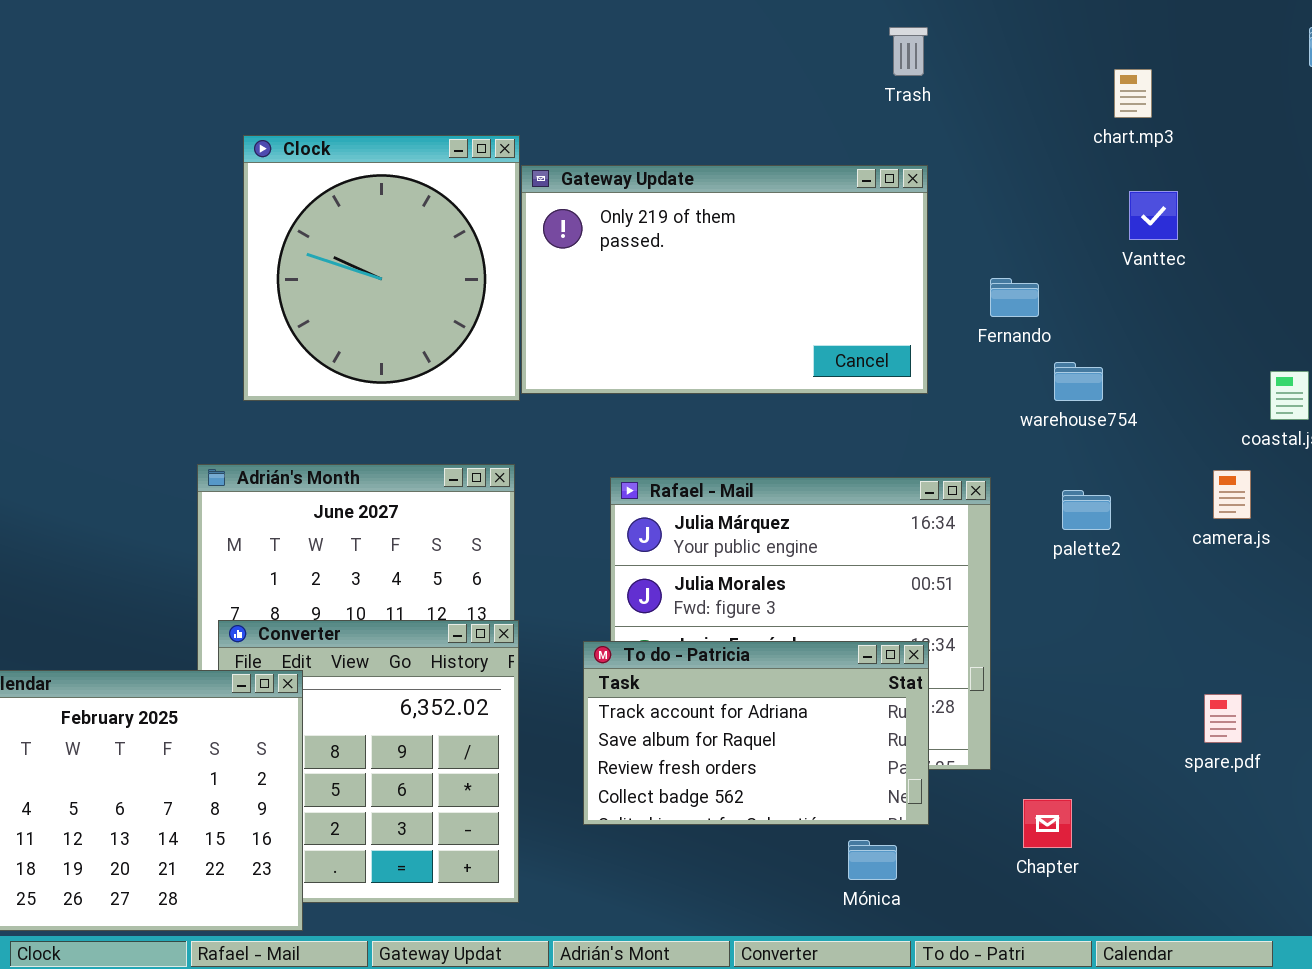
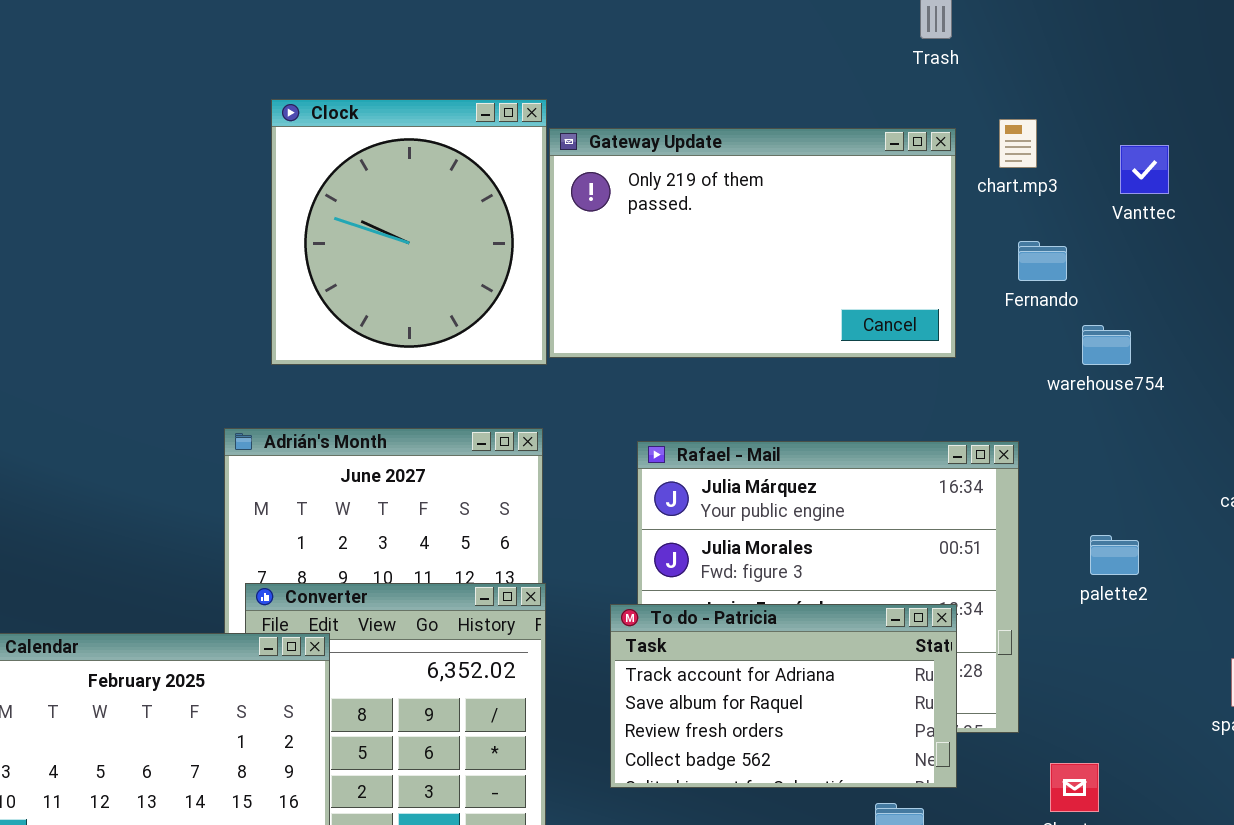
chart.mp3: [1114,69,1152,118] -> [999,119,1037,168], moved
Vanttec: [1129,191,1178,240] -> [1120,145,1169,194], moved
palette2: [1062,490,1111,530] -> [1090,535,1139,575], moved

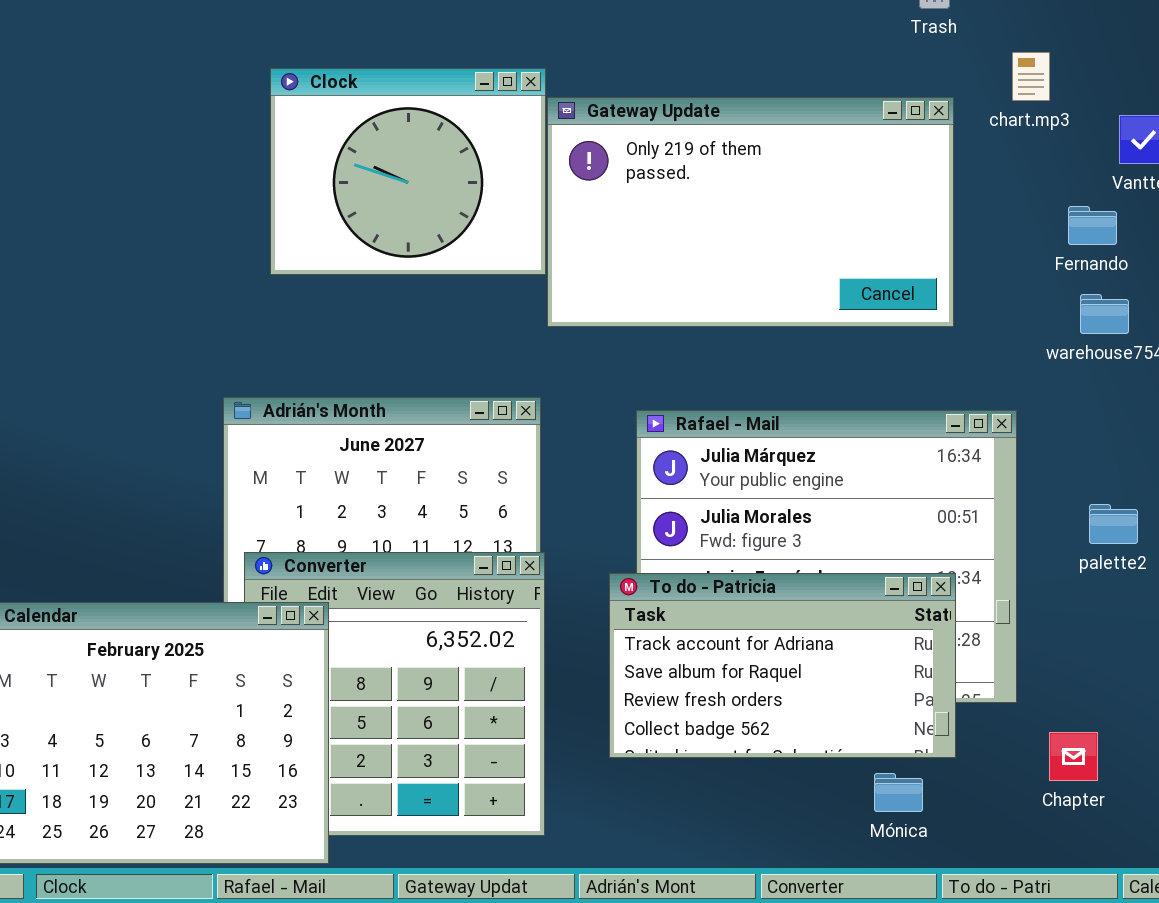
Clock: [271,99,547,365] -> [270,68,546,275], resized
chart.mp3: [999,119,1037,168] -> [1012,52,1050,101], moved
Fernando: [1018,241,1067,281] -> [1068,206,1117,245], moved

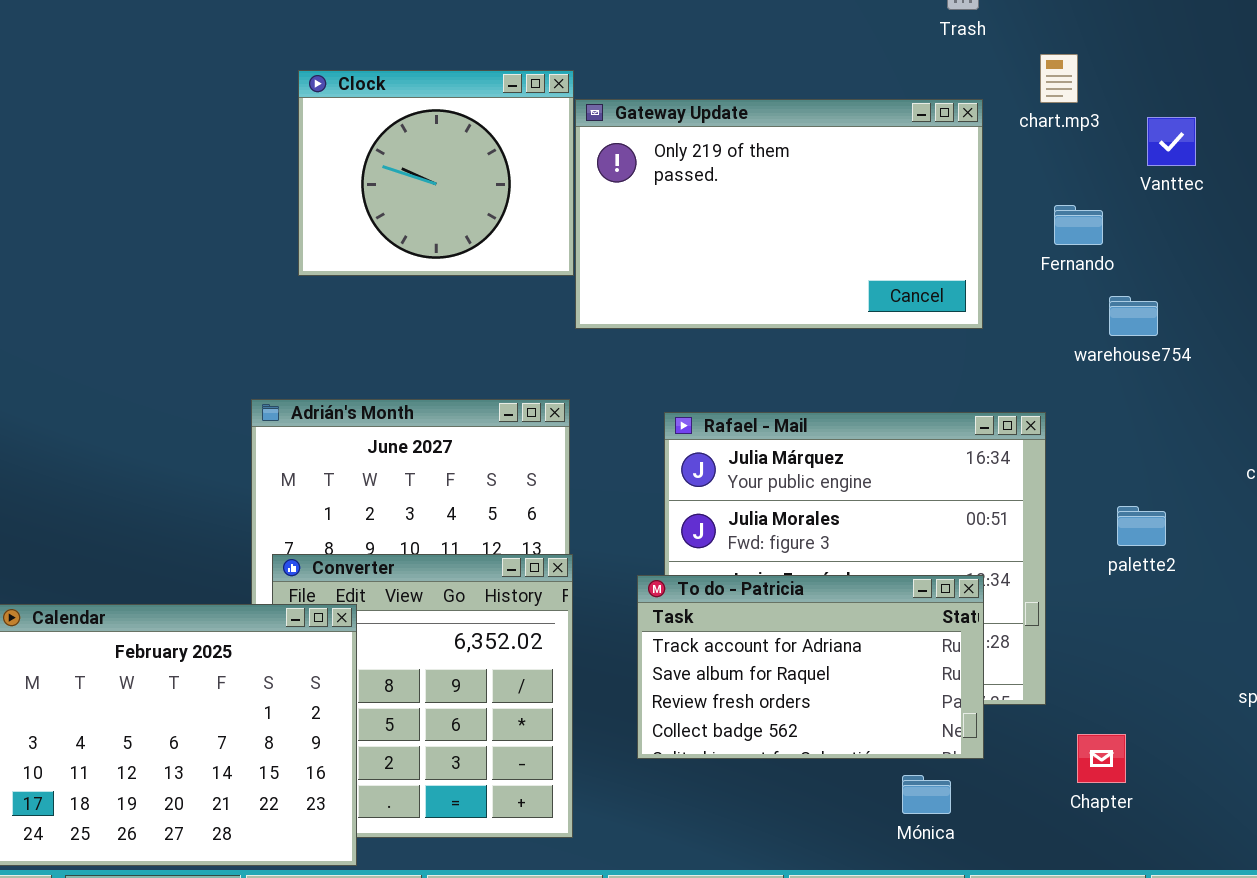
Fernando: [1068,206,1117,245] -> [1054,205,1103,245], moved

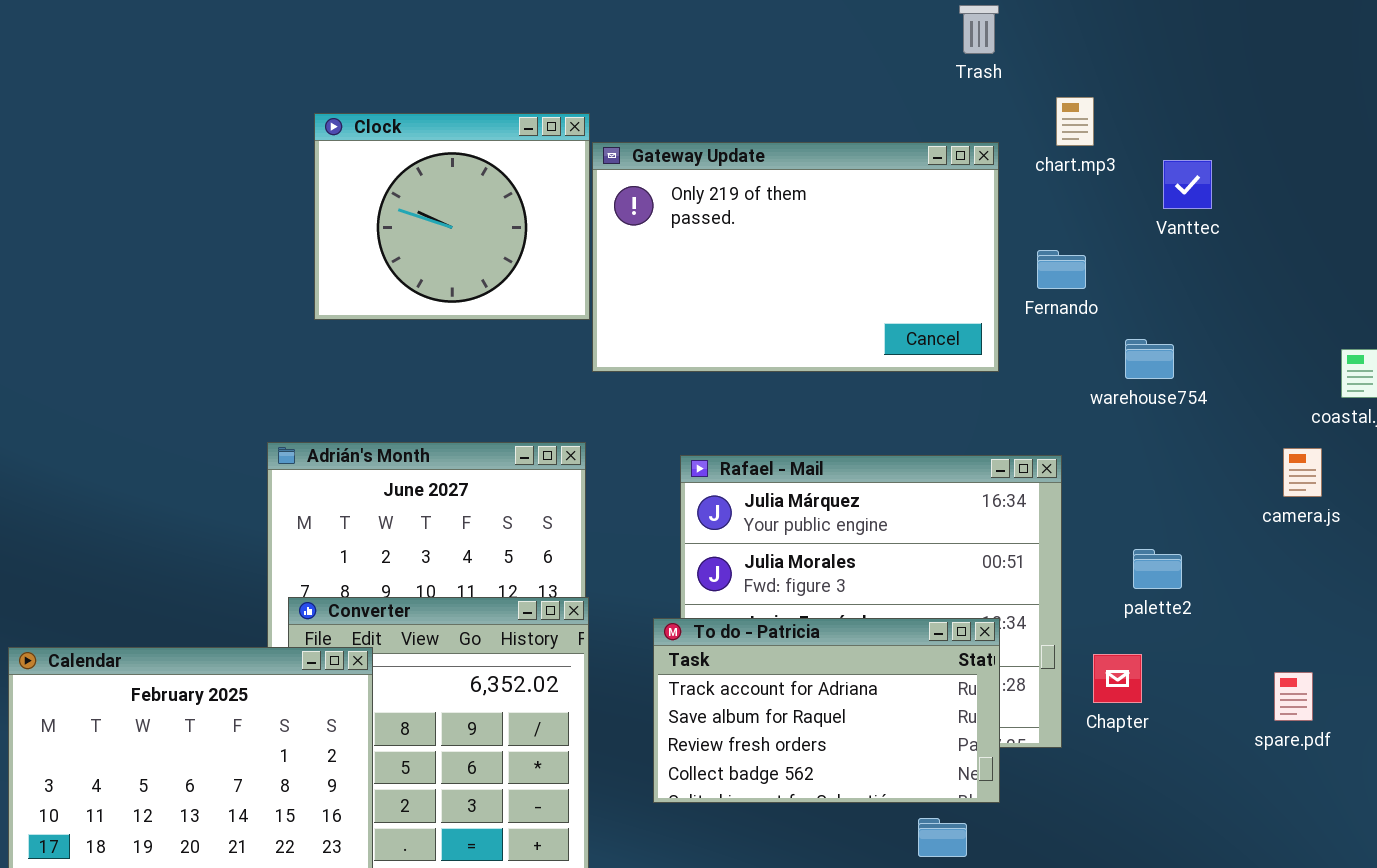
Fernando: [1054,205,1103,245] -> [1037,250,1086,289], moved
Chapter: [1077,734,1126,783] -> [1093,654,1142,703], moved

